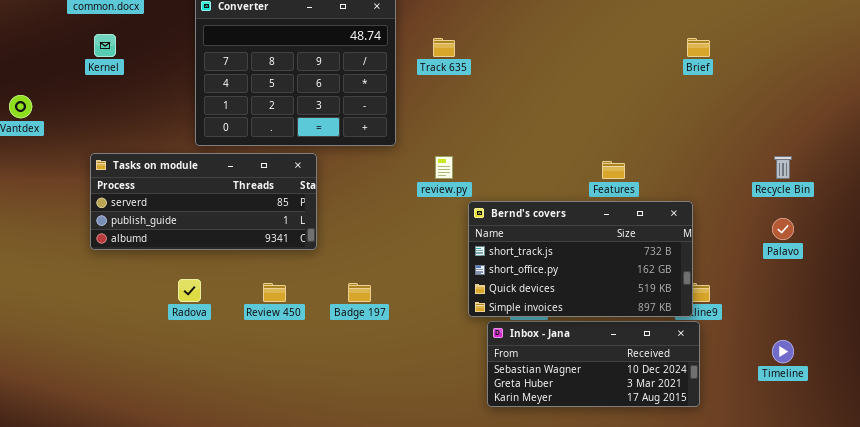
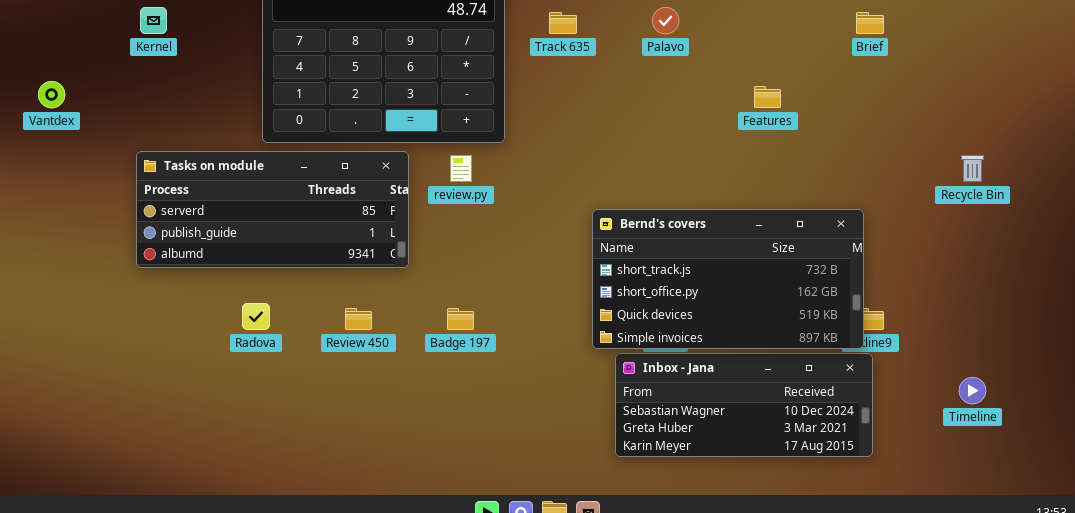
review.py: [435,156,453,179] -> [450,155,472,182], moved
Features: [602,161,625,179] -> [754,86,781,108], moved
Palavo: [772,218,794,240] -> [652,7,679,34], moved

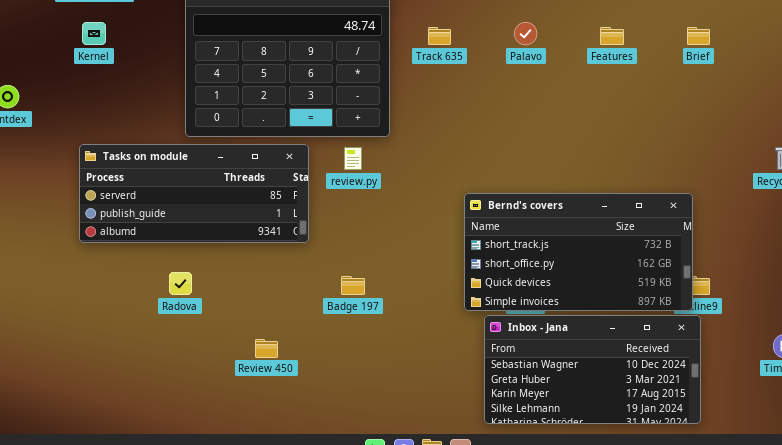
Features: [754,86,781,108] -> [600,27,624,45], moved
Review 450: [345,308,372,330] -> [255,339,278,358], moved
Inbox - Jana: [615,353,873,457] -> [484,315,701,424], resized

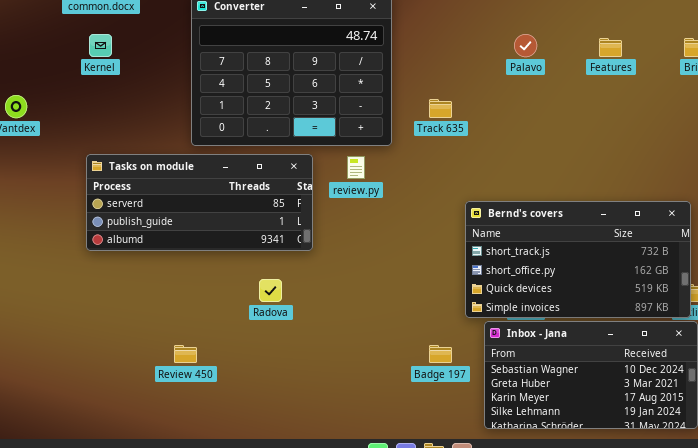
Track 635: [428,27,451,45] -> [429,99,452,118], moved
Radova: [169,272,192,295] -> [259,279,282,302], moved
Badge 197: [341,276,365,295] -> [429,345,452,363], moved
Review 450: [255,339,278,358] -> [174,345,197,363], moved

